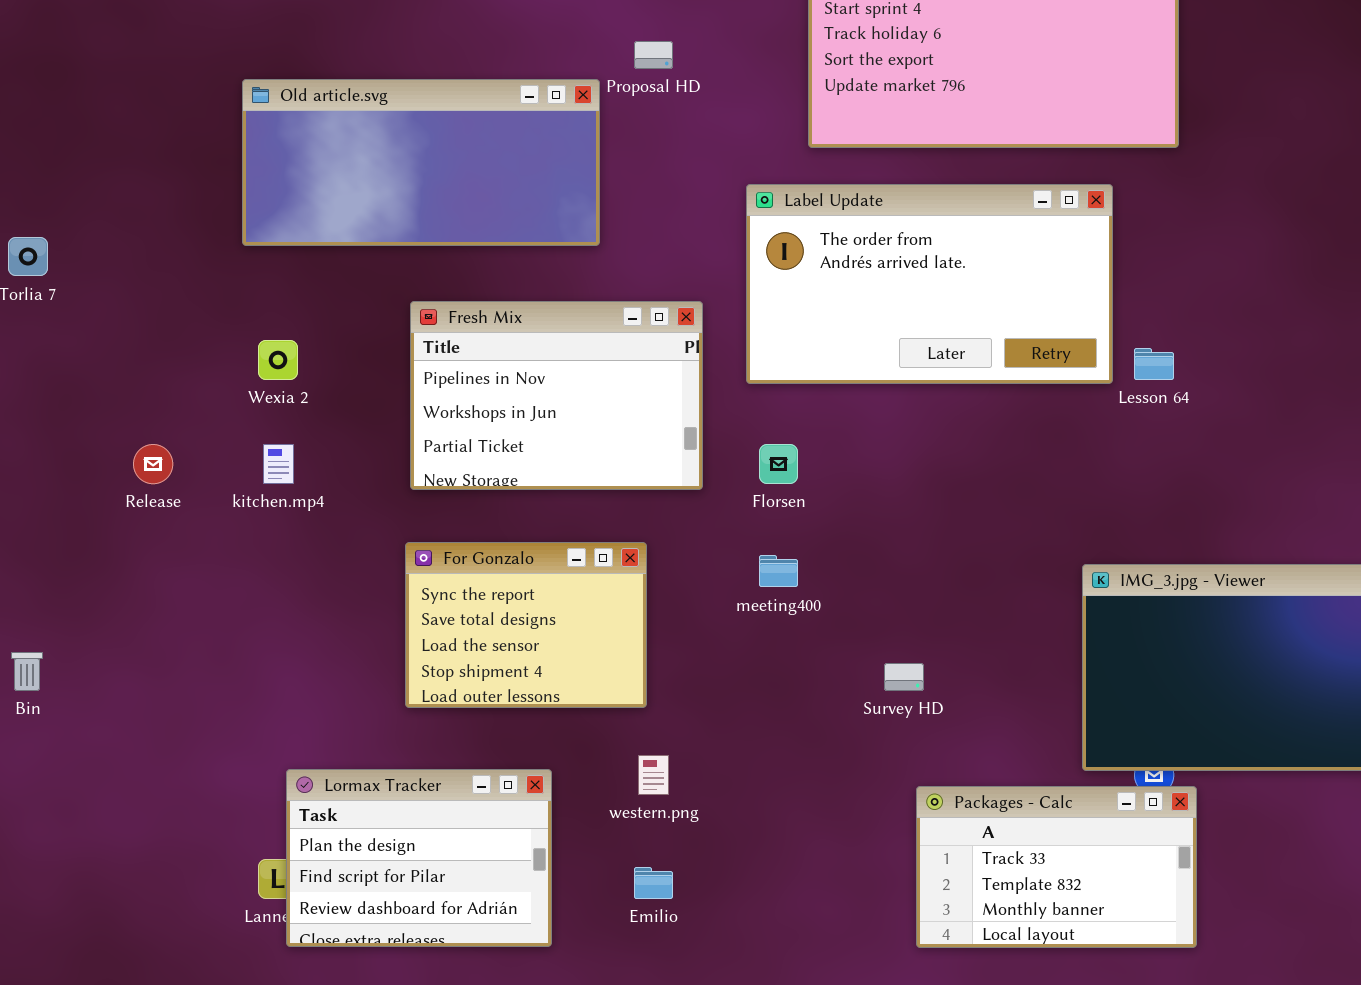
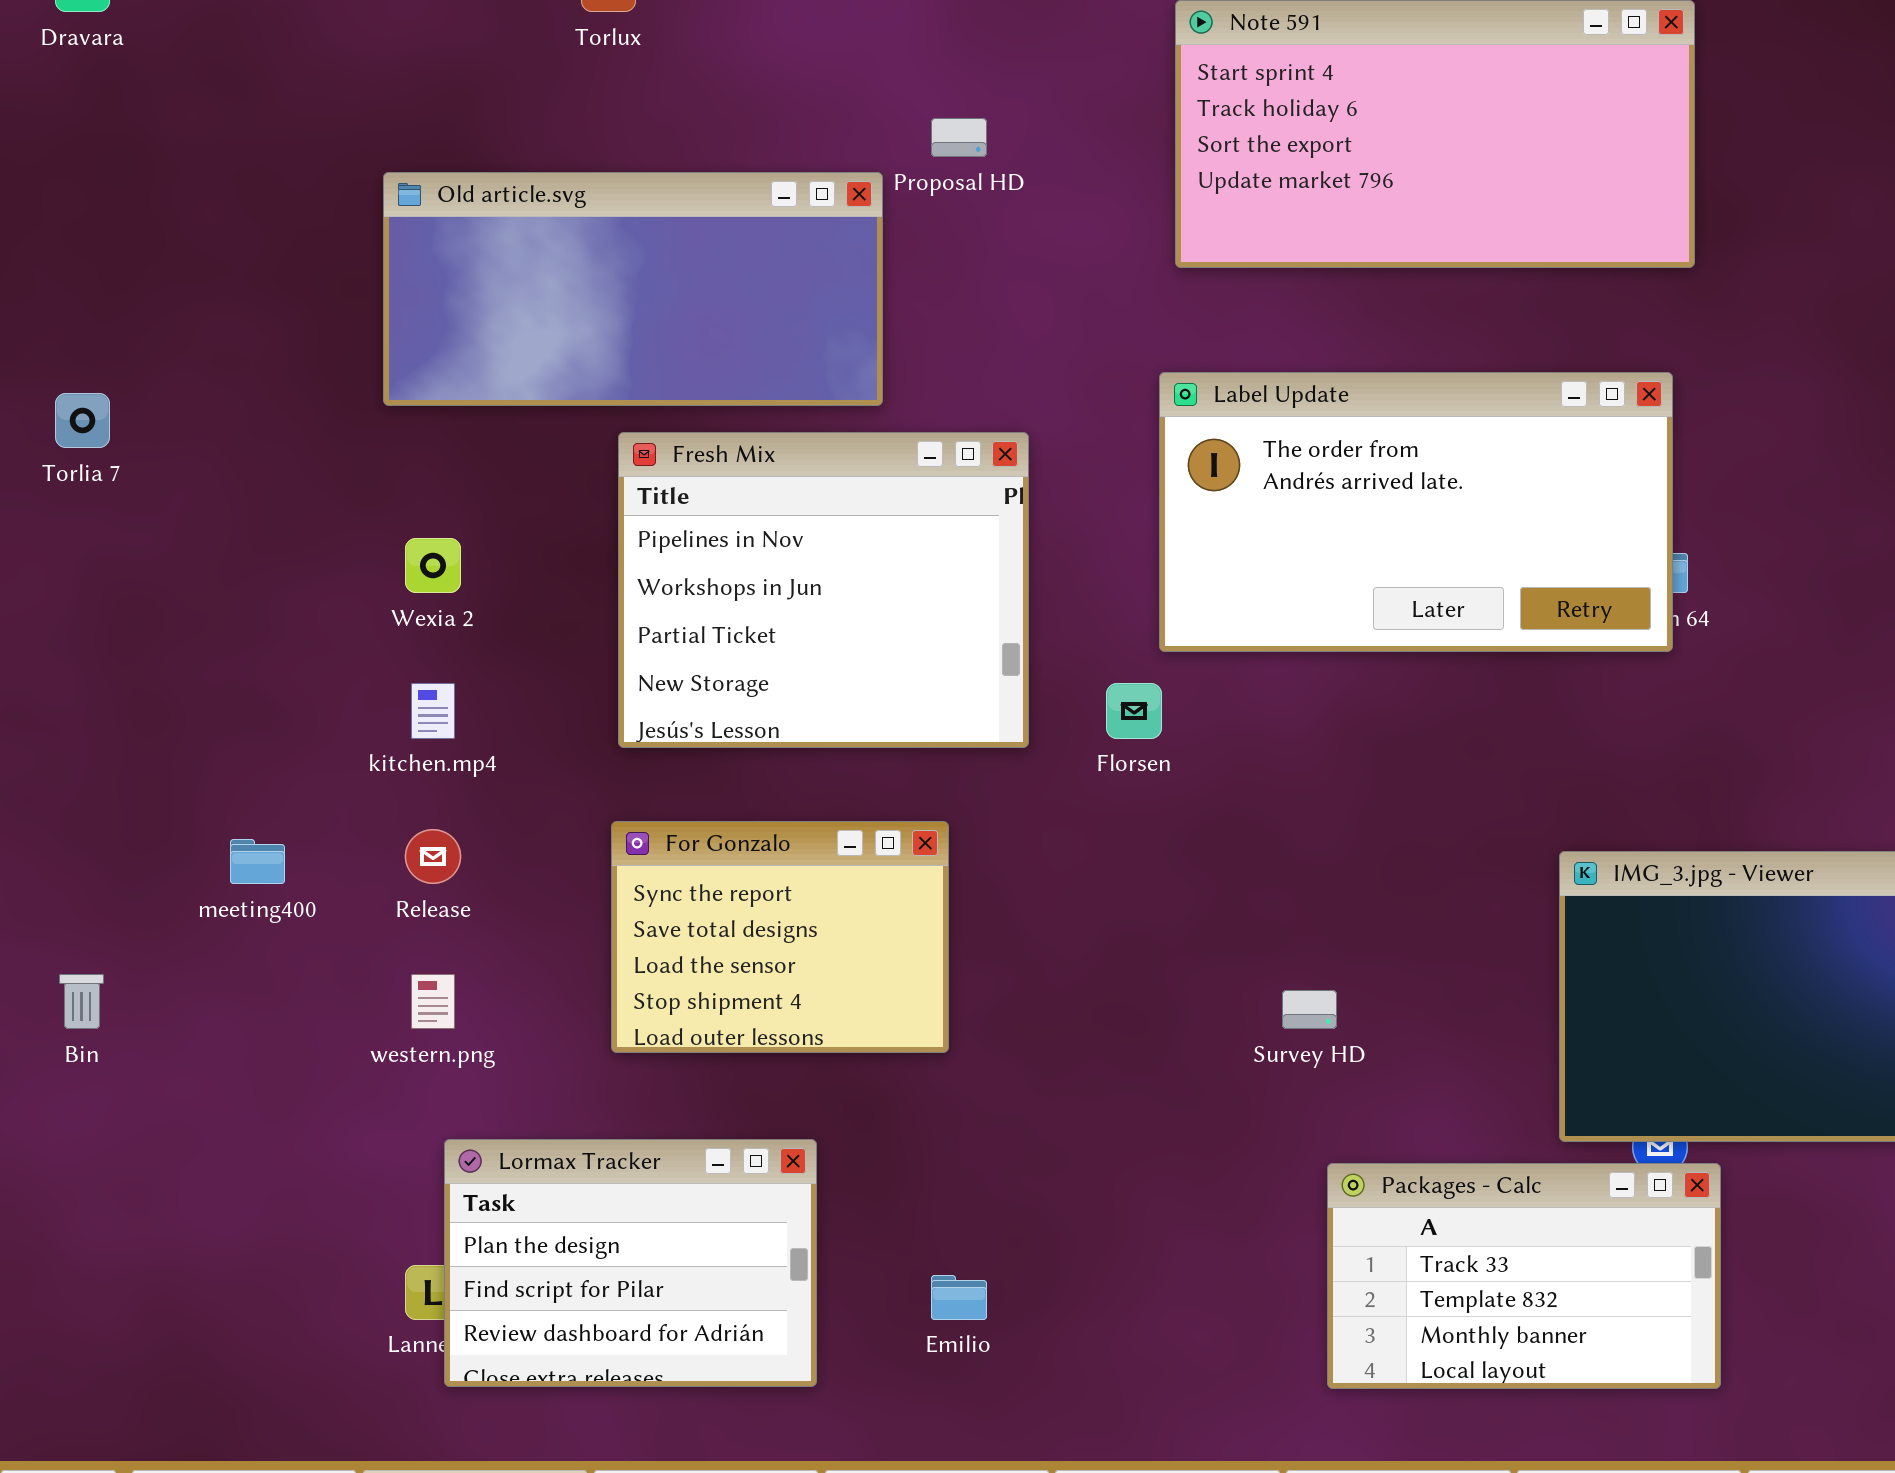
Label Update: [746,184,1113,384] -> [1159,372,1673,652], moved
Fresh Mix: [410,301,703,490] -> [618,432,1029,748], resized
Release: [133,444,173,484] -> [405,829,461,884], moved
meeting400: [759,555,798,587] -> [230,839,285,884], moved
western.png: [638,755,669,795] -> [411,974,455,1029], moved

